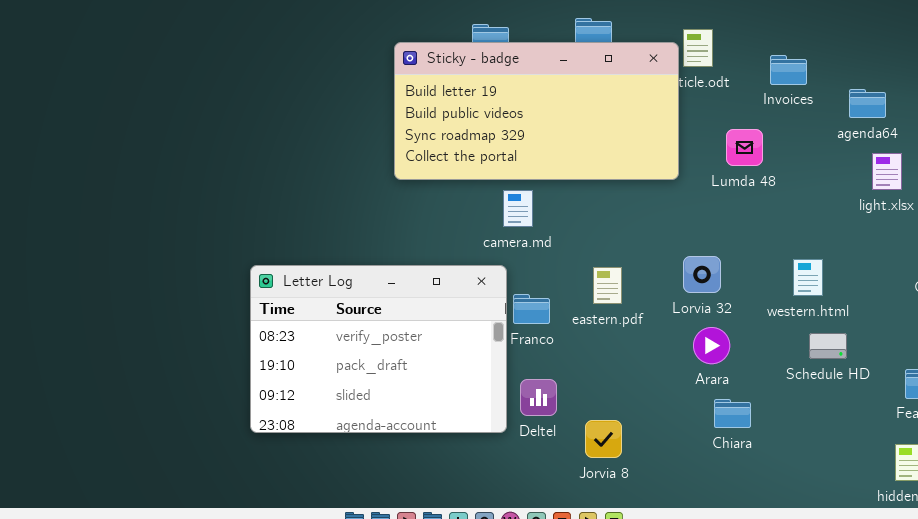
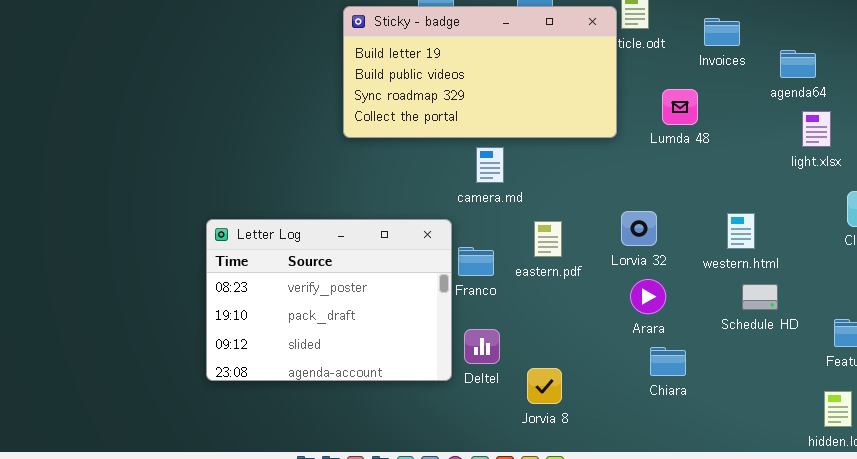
camera.md: [503,190,533,227] -> [476,147,504,183], moved

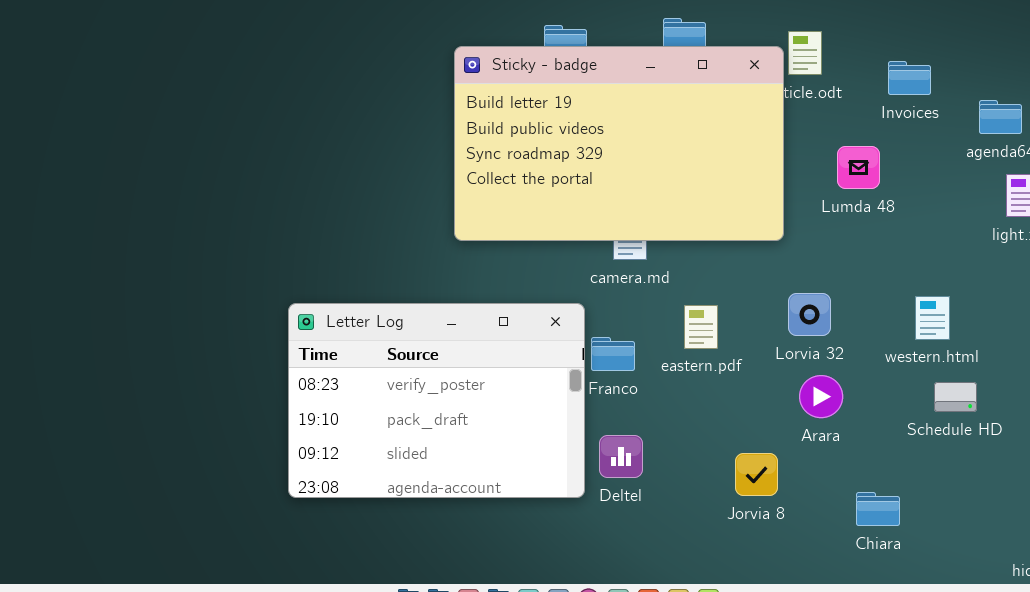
Sticky - badge: [343,6,617,138] -> [454,46,784,241], resized
Chiara: [650,347,686,376] -> [856,492,900,526], moved
Jorvia 8: [527,368,562,404] -> [735,453,778,496], moved

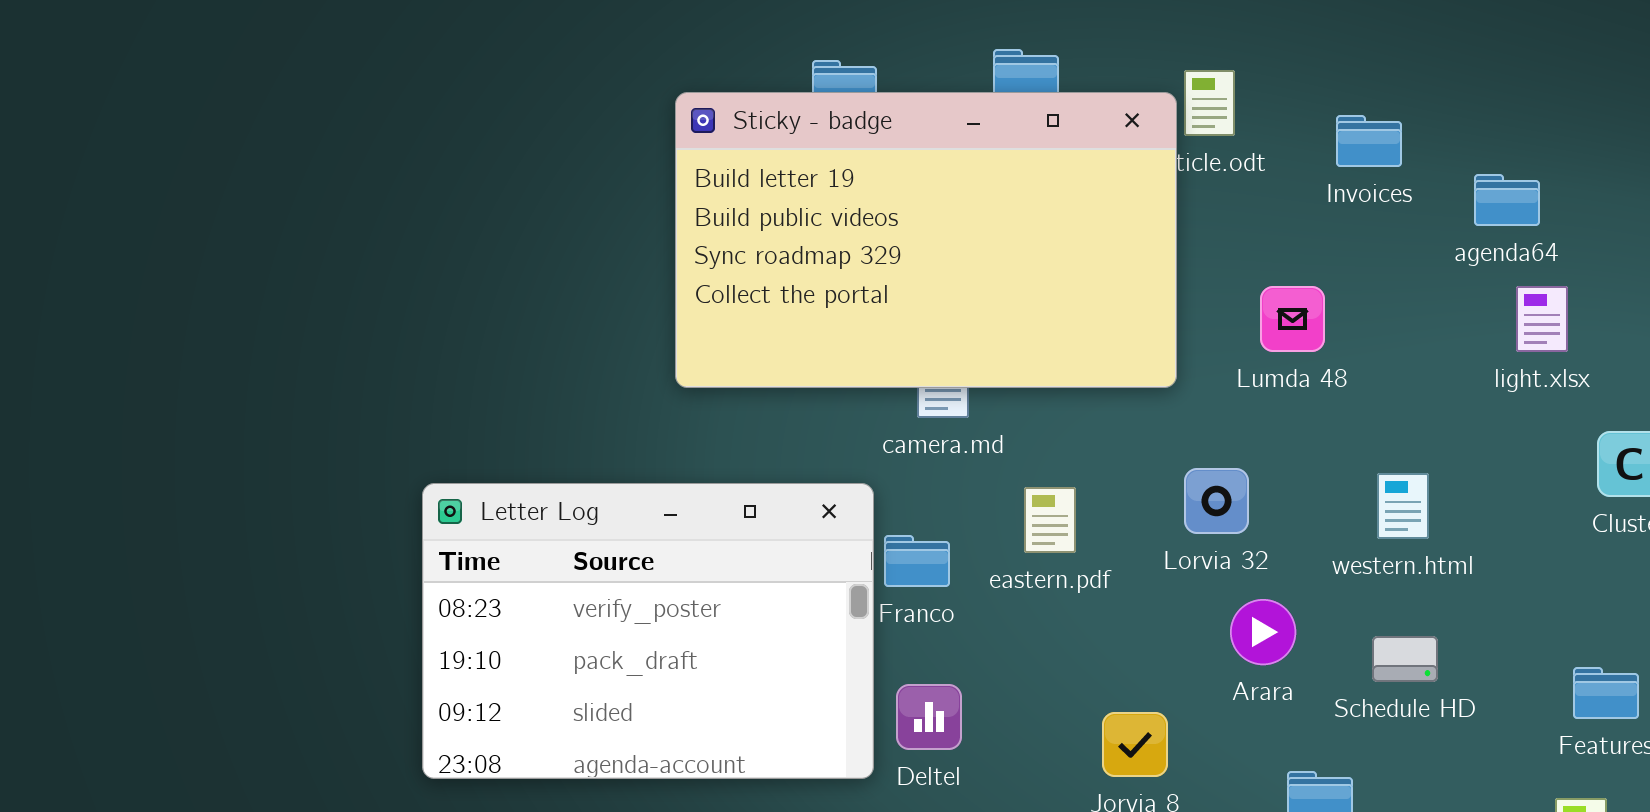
Lumda 48: [837,146,880,189] -> [1260,286,1325,352], moved
Arara: [799,375,843,418] -> [1230,599,1296,665], moved
Schedule HD: [934,382,977,412] -> [1372,636,1438,682], moved

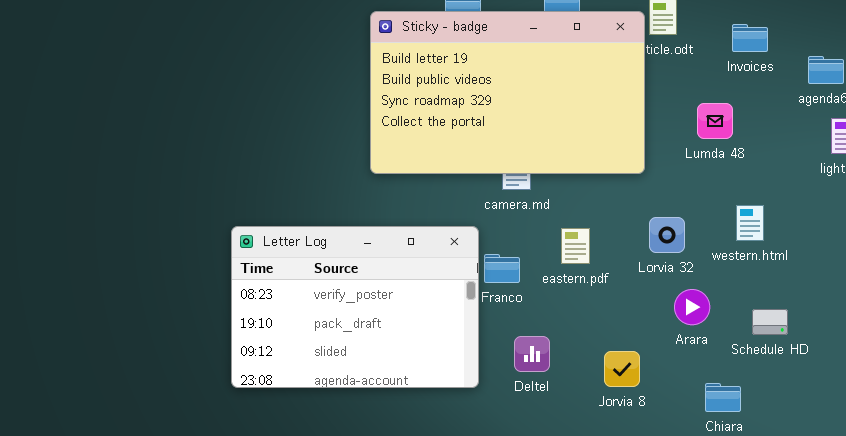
Lumda 48: [1260,286,1325,352] -> [697,103,733,139], moved
western.html: [1377,473,1429,539] -> [736,205,764,241], moved
Deltel: [896,684,962,750] -> [514,336,550,372], moved

